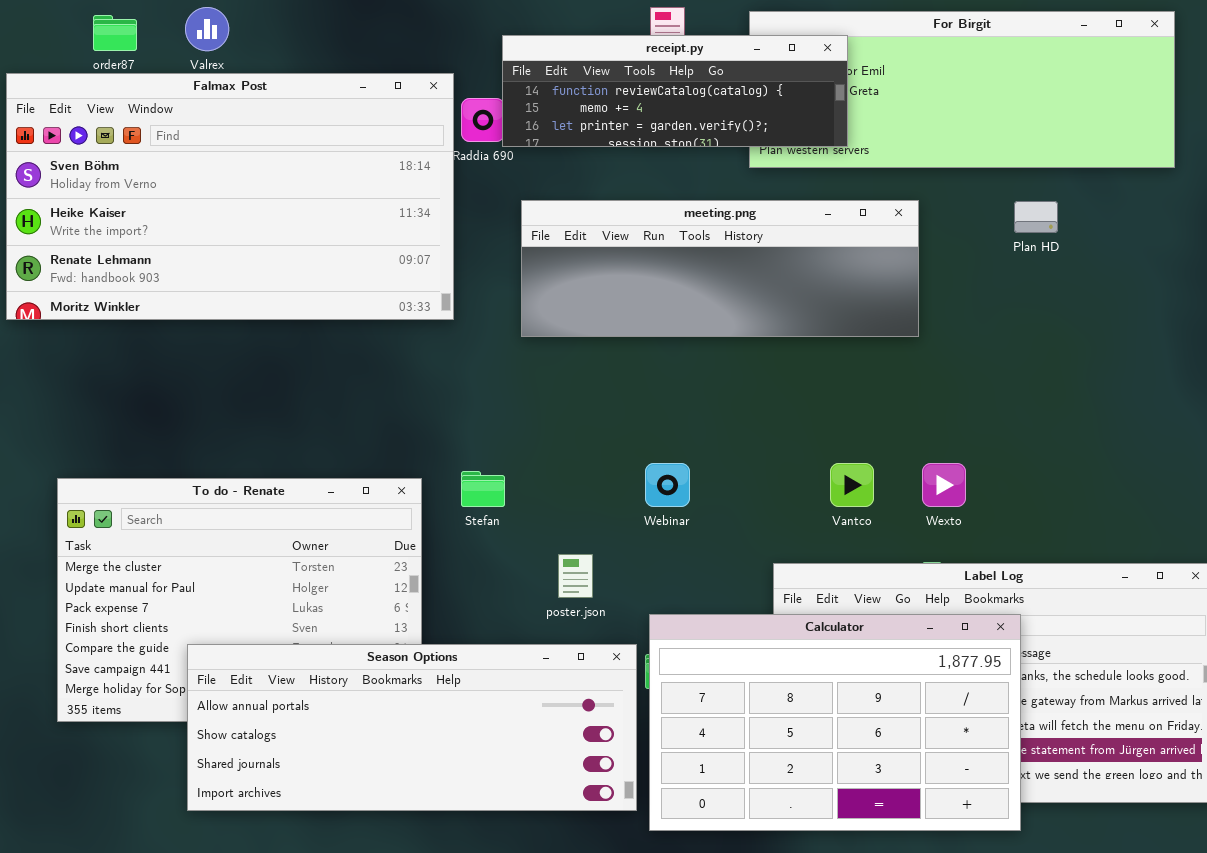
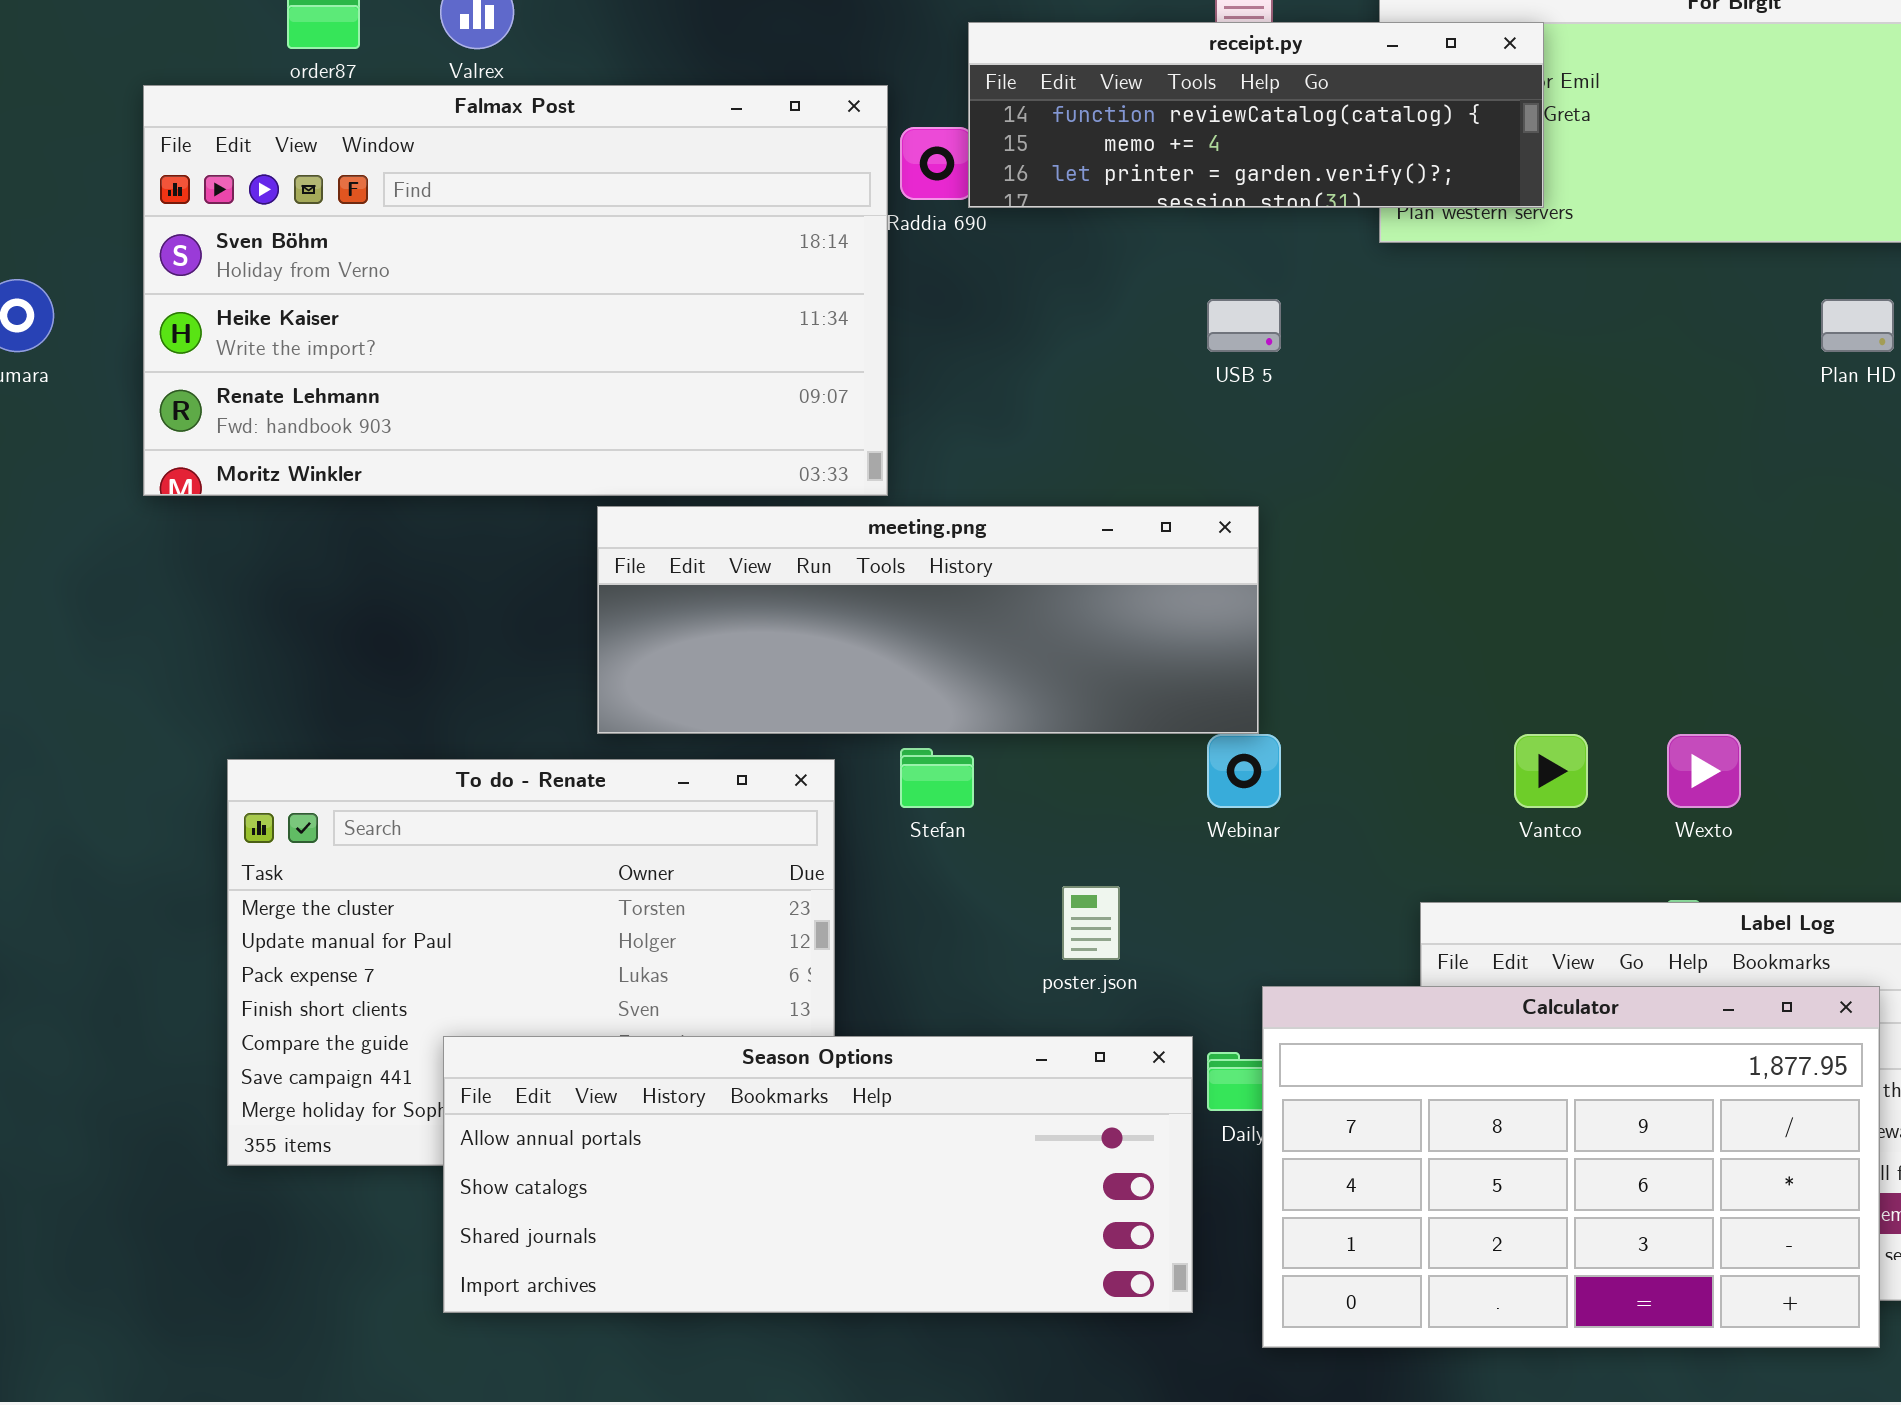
meeting.png: [521,200,919,337] -> [597,506,1259,734], moved
Calculator: [649,614,1021,831] -> [1262,986,1880,1348], moved

